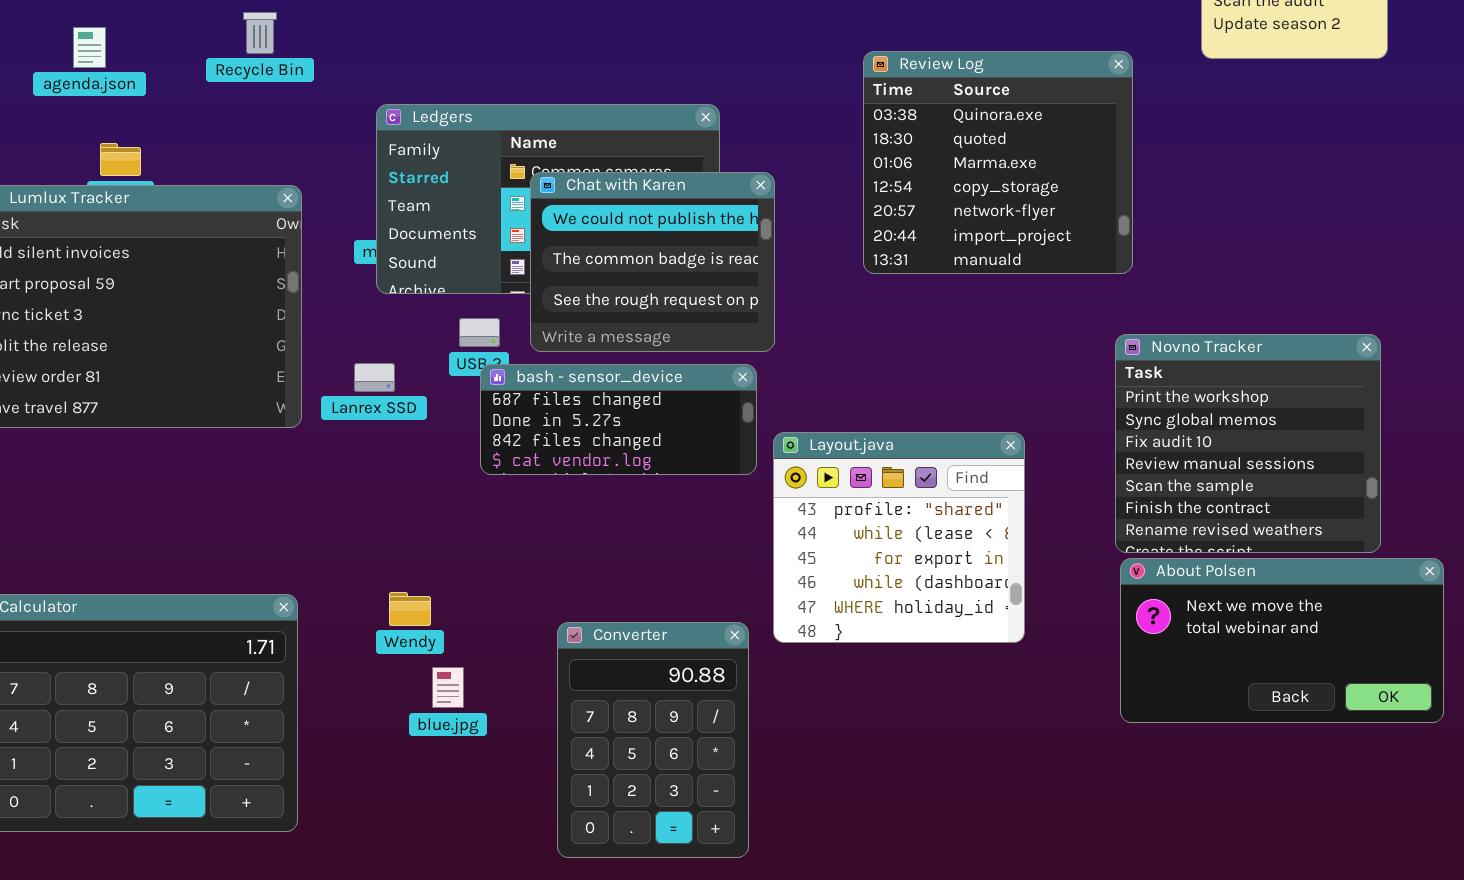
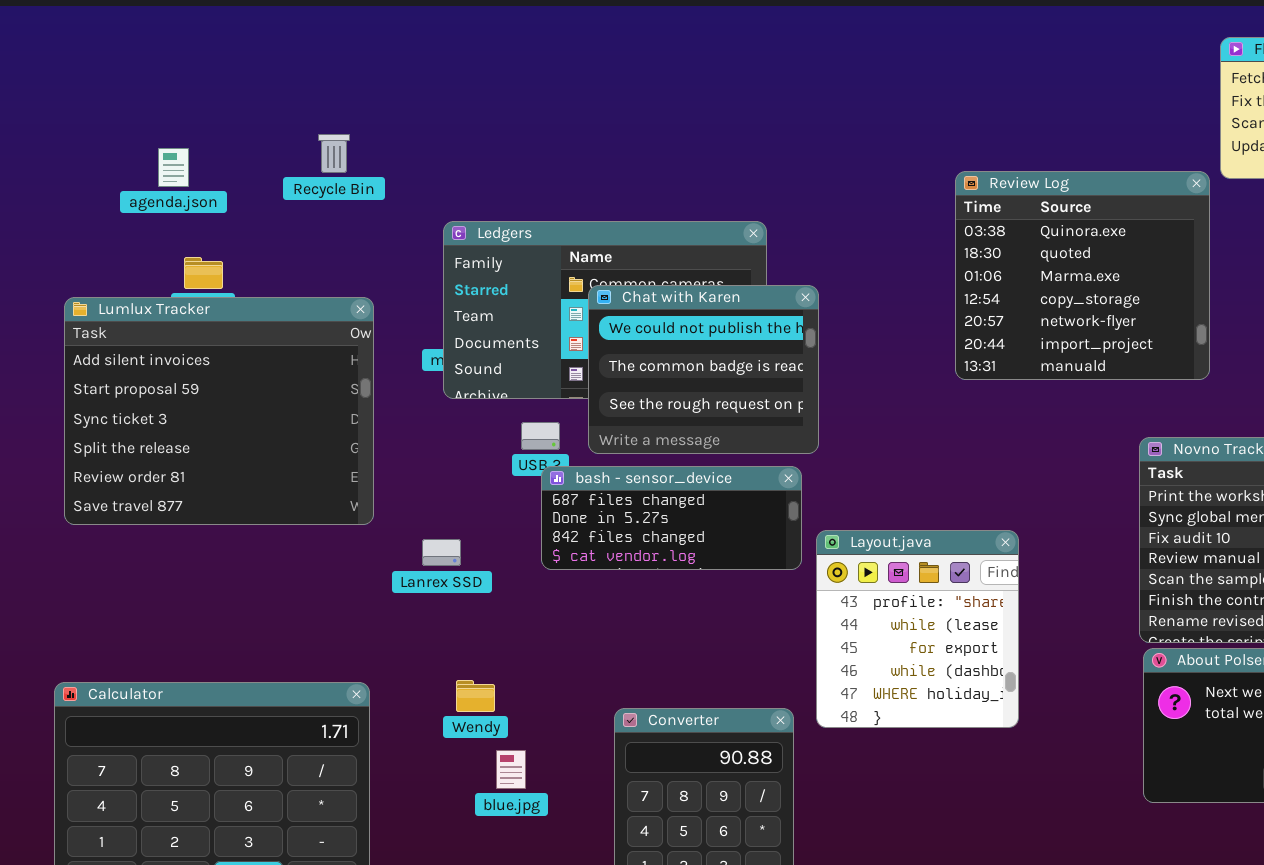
Review Log: [863,51,1133,274] -> [955,171,1210,380], moved
Lanrex SSD: [354,363,395,392] -> [422,539,461,566], moved
Layout.java: [773,432,1025,643] -> [816,530,1019,728], resized

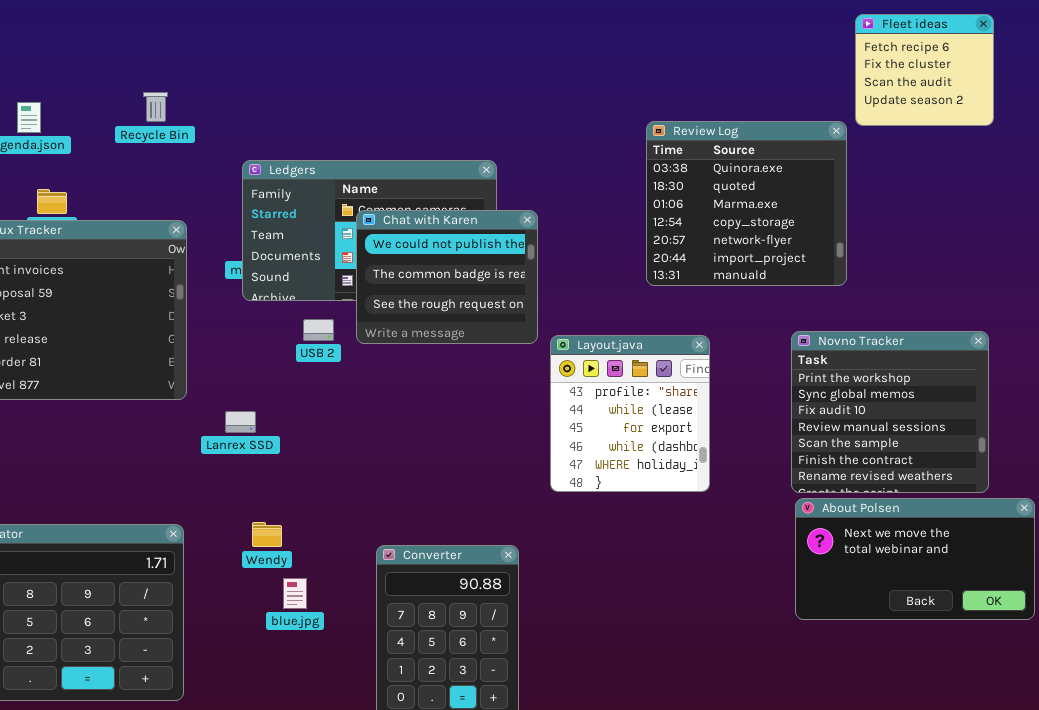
bash - sensor_device: [541,466,802,570] -> none, closed
Layout.java: [816,530,1019,728] -> [550,335,710,492], moved

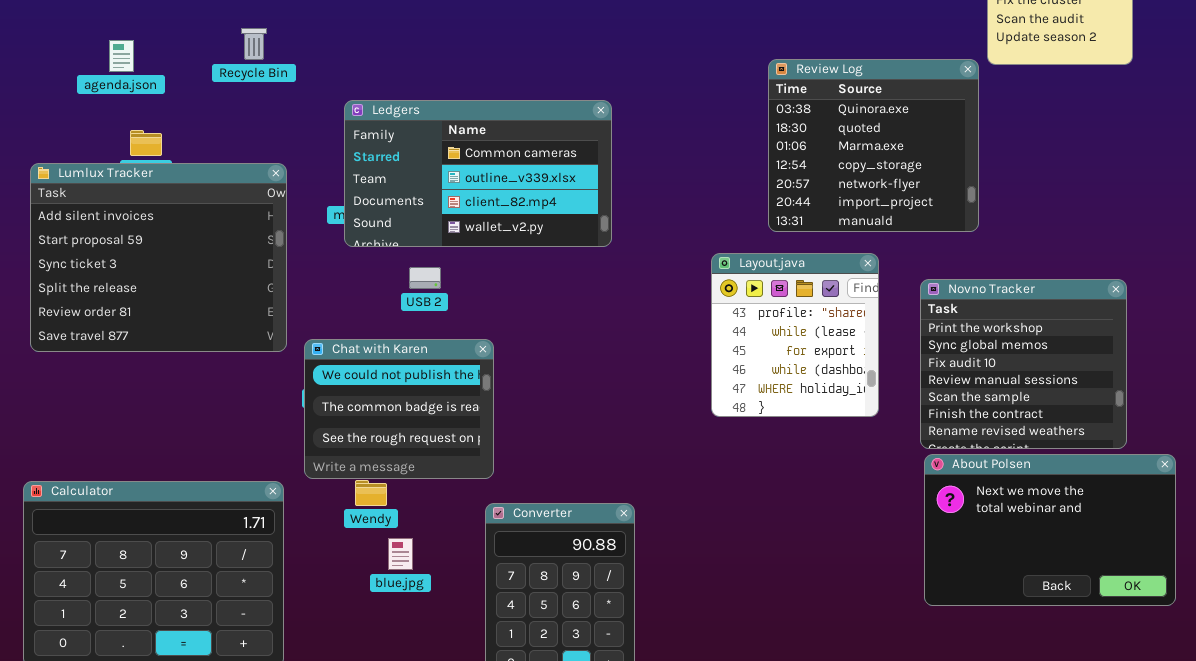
Chat with Karen: [356,210,538,344] -> [304,339,494,479], moved
Layout.java: [550,335,710,492] -> [711,253,879,417], moved
About Polsen: [795,498,1035,620] -> [924,454,1176,606], resized

